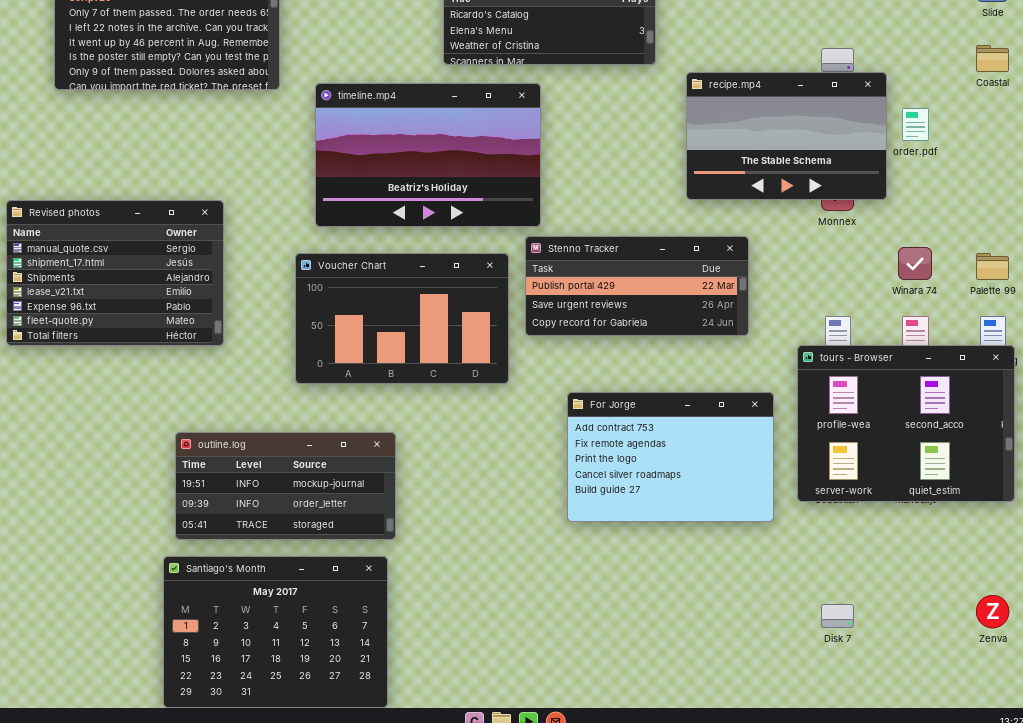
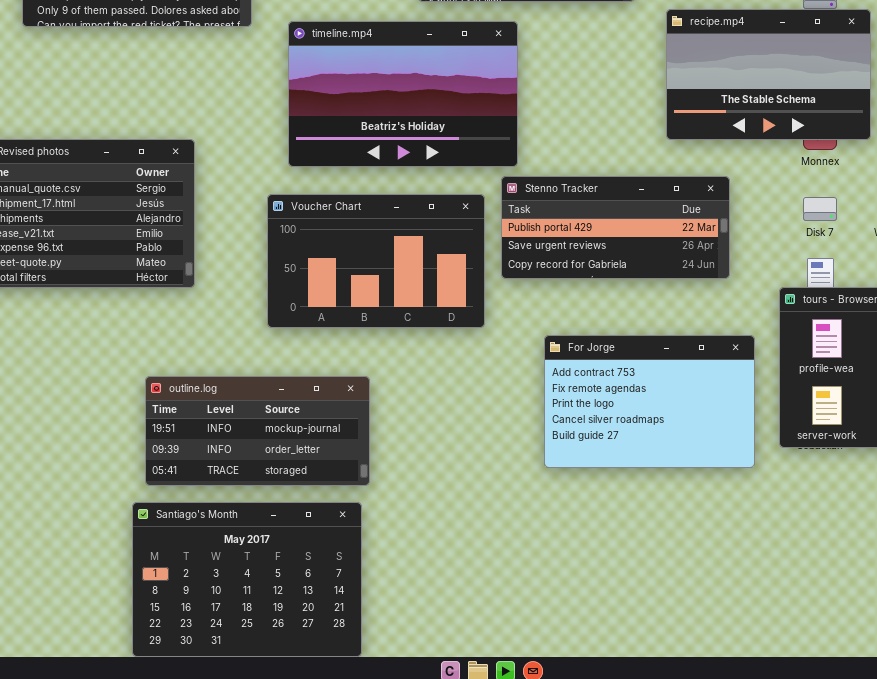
Disk 7: [821,604,854,628] -> [803,197,837,221], moved

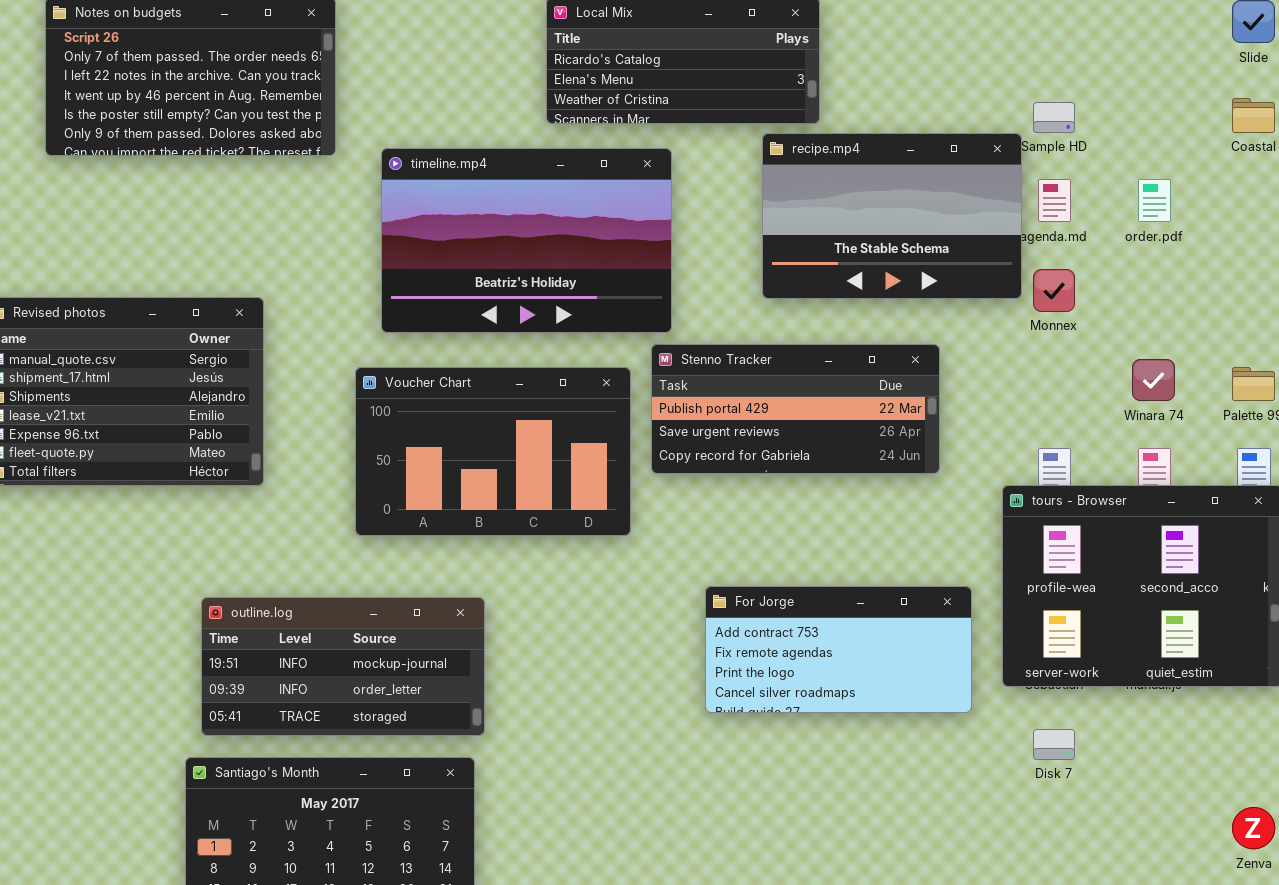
recipe.mp4: [666,9,871,140] -> [762,133,1022,299], moved
Disk 7: [803,197,837,221] -> [1033,729,1075,760], moved
For Jorge: [544,335,755,468] -> [705,586,972,713], resized

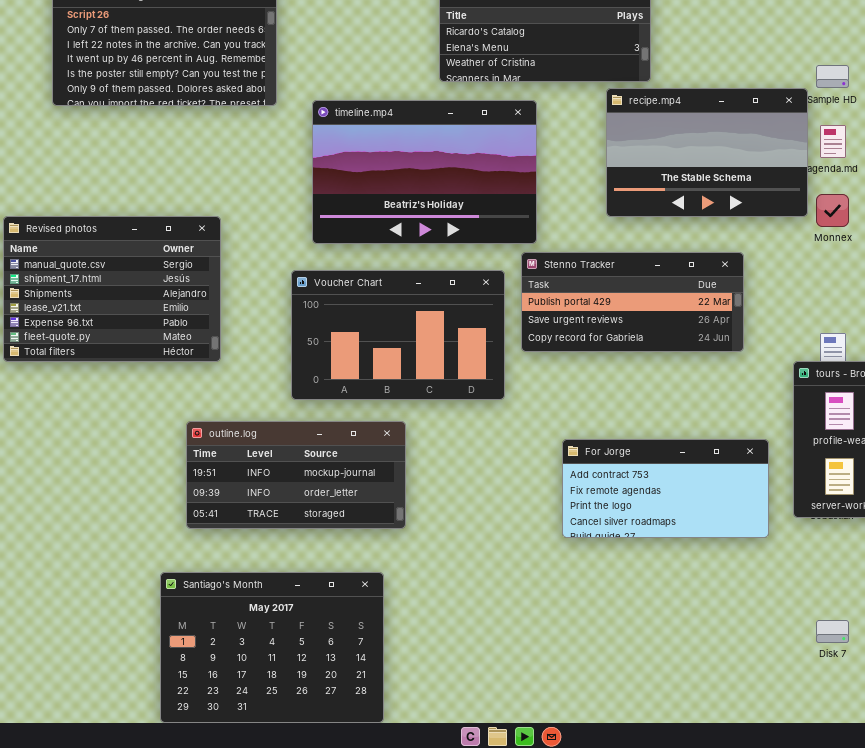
outline.log: [201,597,485,736] -> [186,421,406,529], moved
Disk 7: [1033,729,1075,760] -> [816,620,849,643], moved

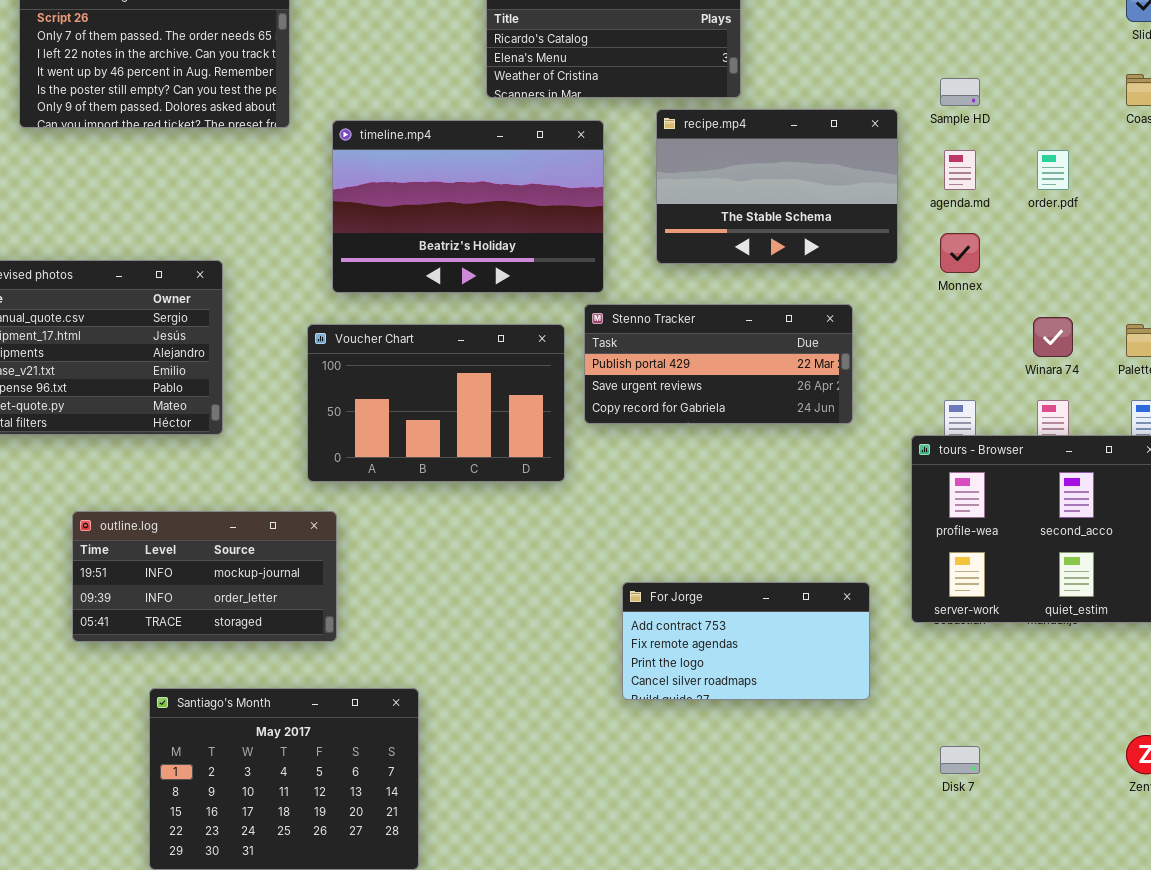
recipe.mp4: [606,88,808,217] -> [656,109,898,264], moved
outline.log: [186,421,406,529] -> [72,511,337,642], moved
For Jorge: [562,439,769,538] -> [622,582,870,700], moved

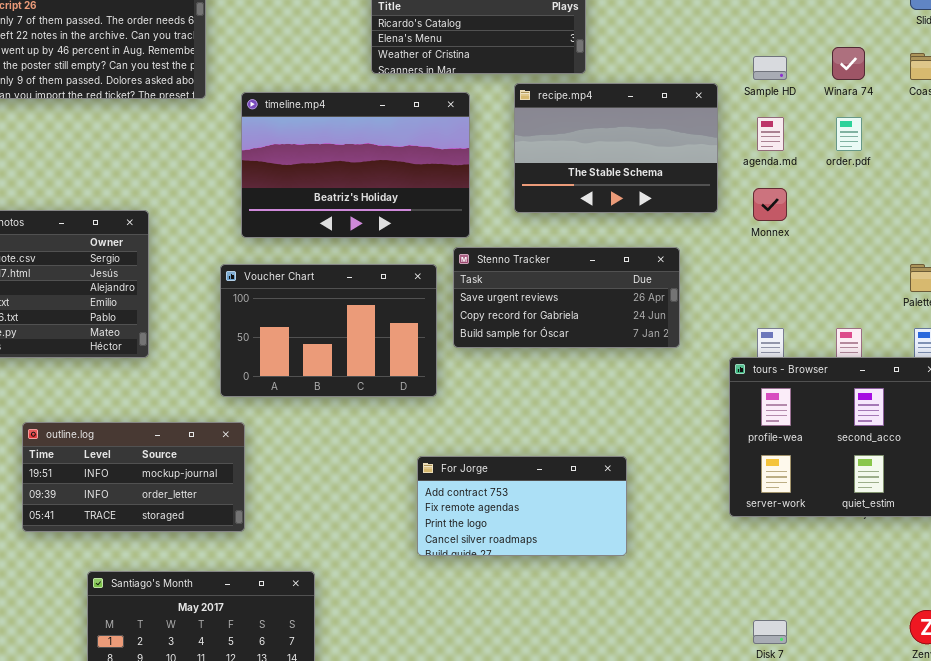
Stenno Tracker: [584,304,853,424] -> [453,247,680,348], scrolled down 1 row
Winara 74: [1033,317,1073,357] -> [832,47,865,80], moved
For Jorge: [622,582,870,700] -> [417,456,627,556], moved

